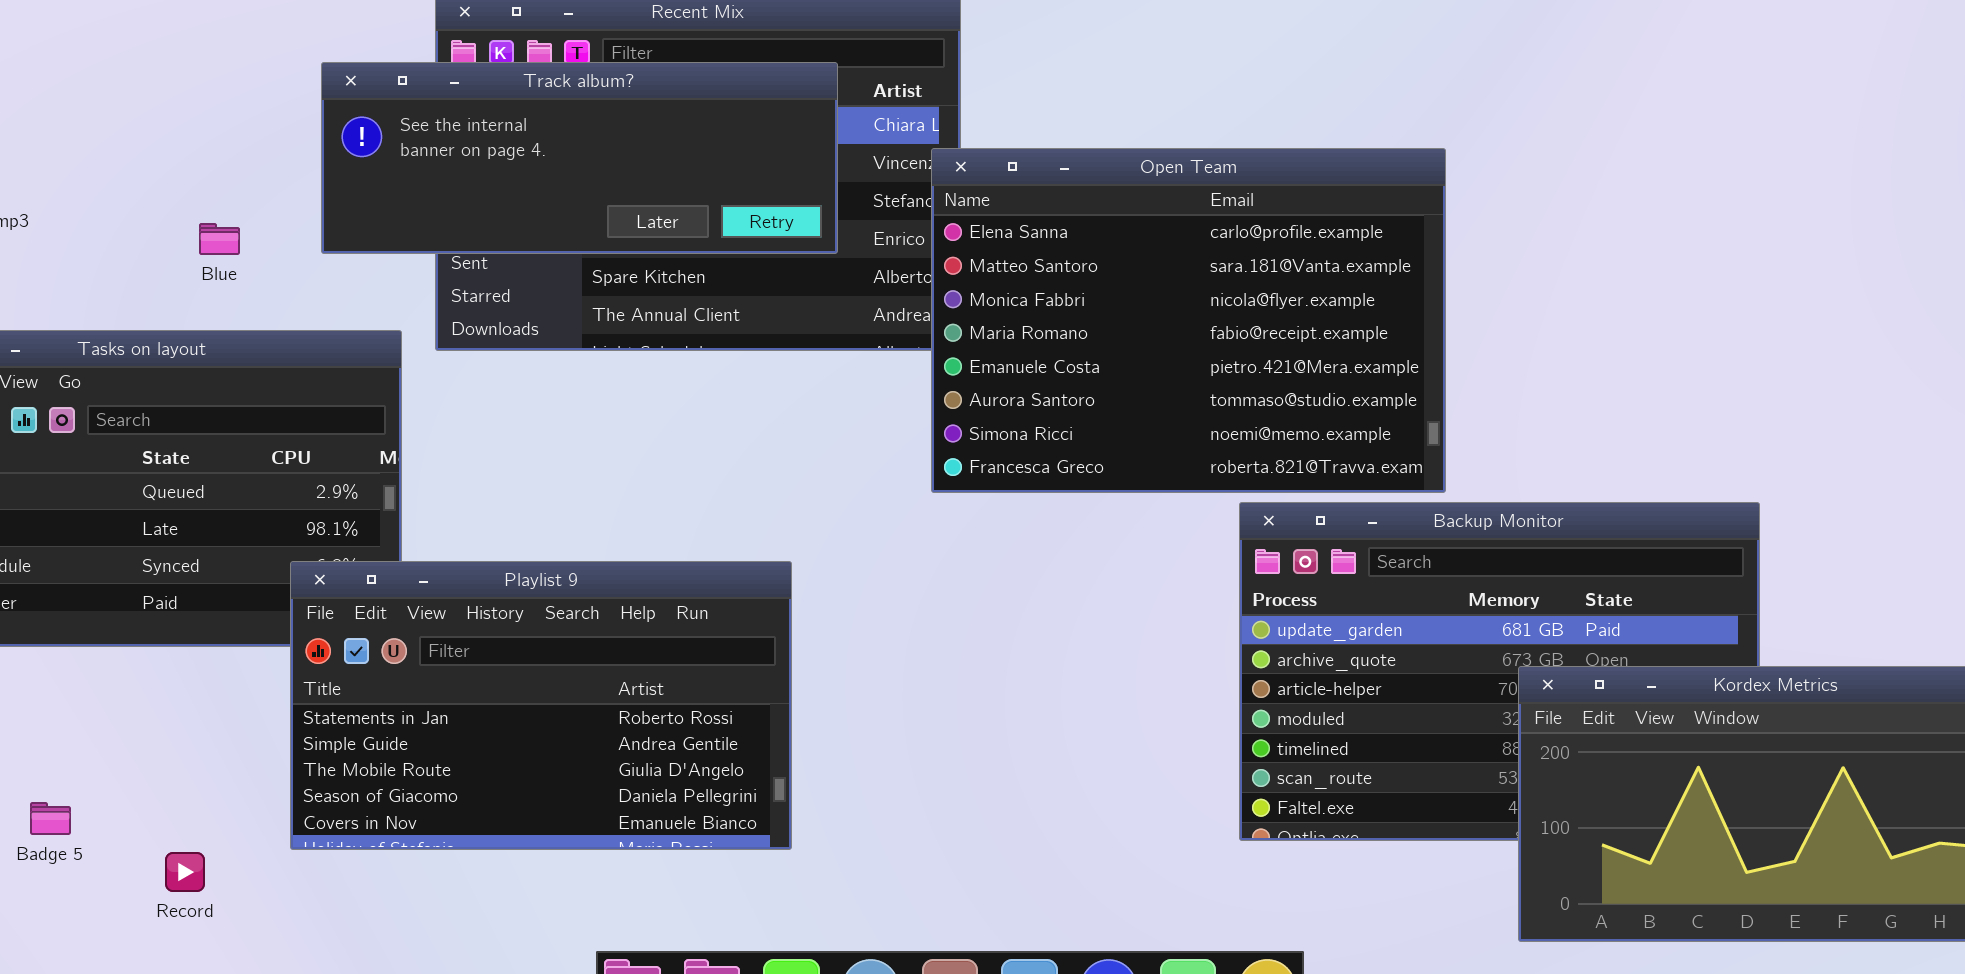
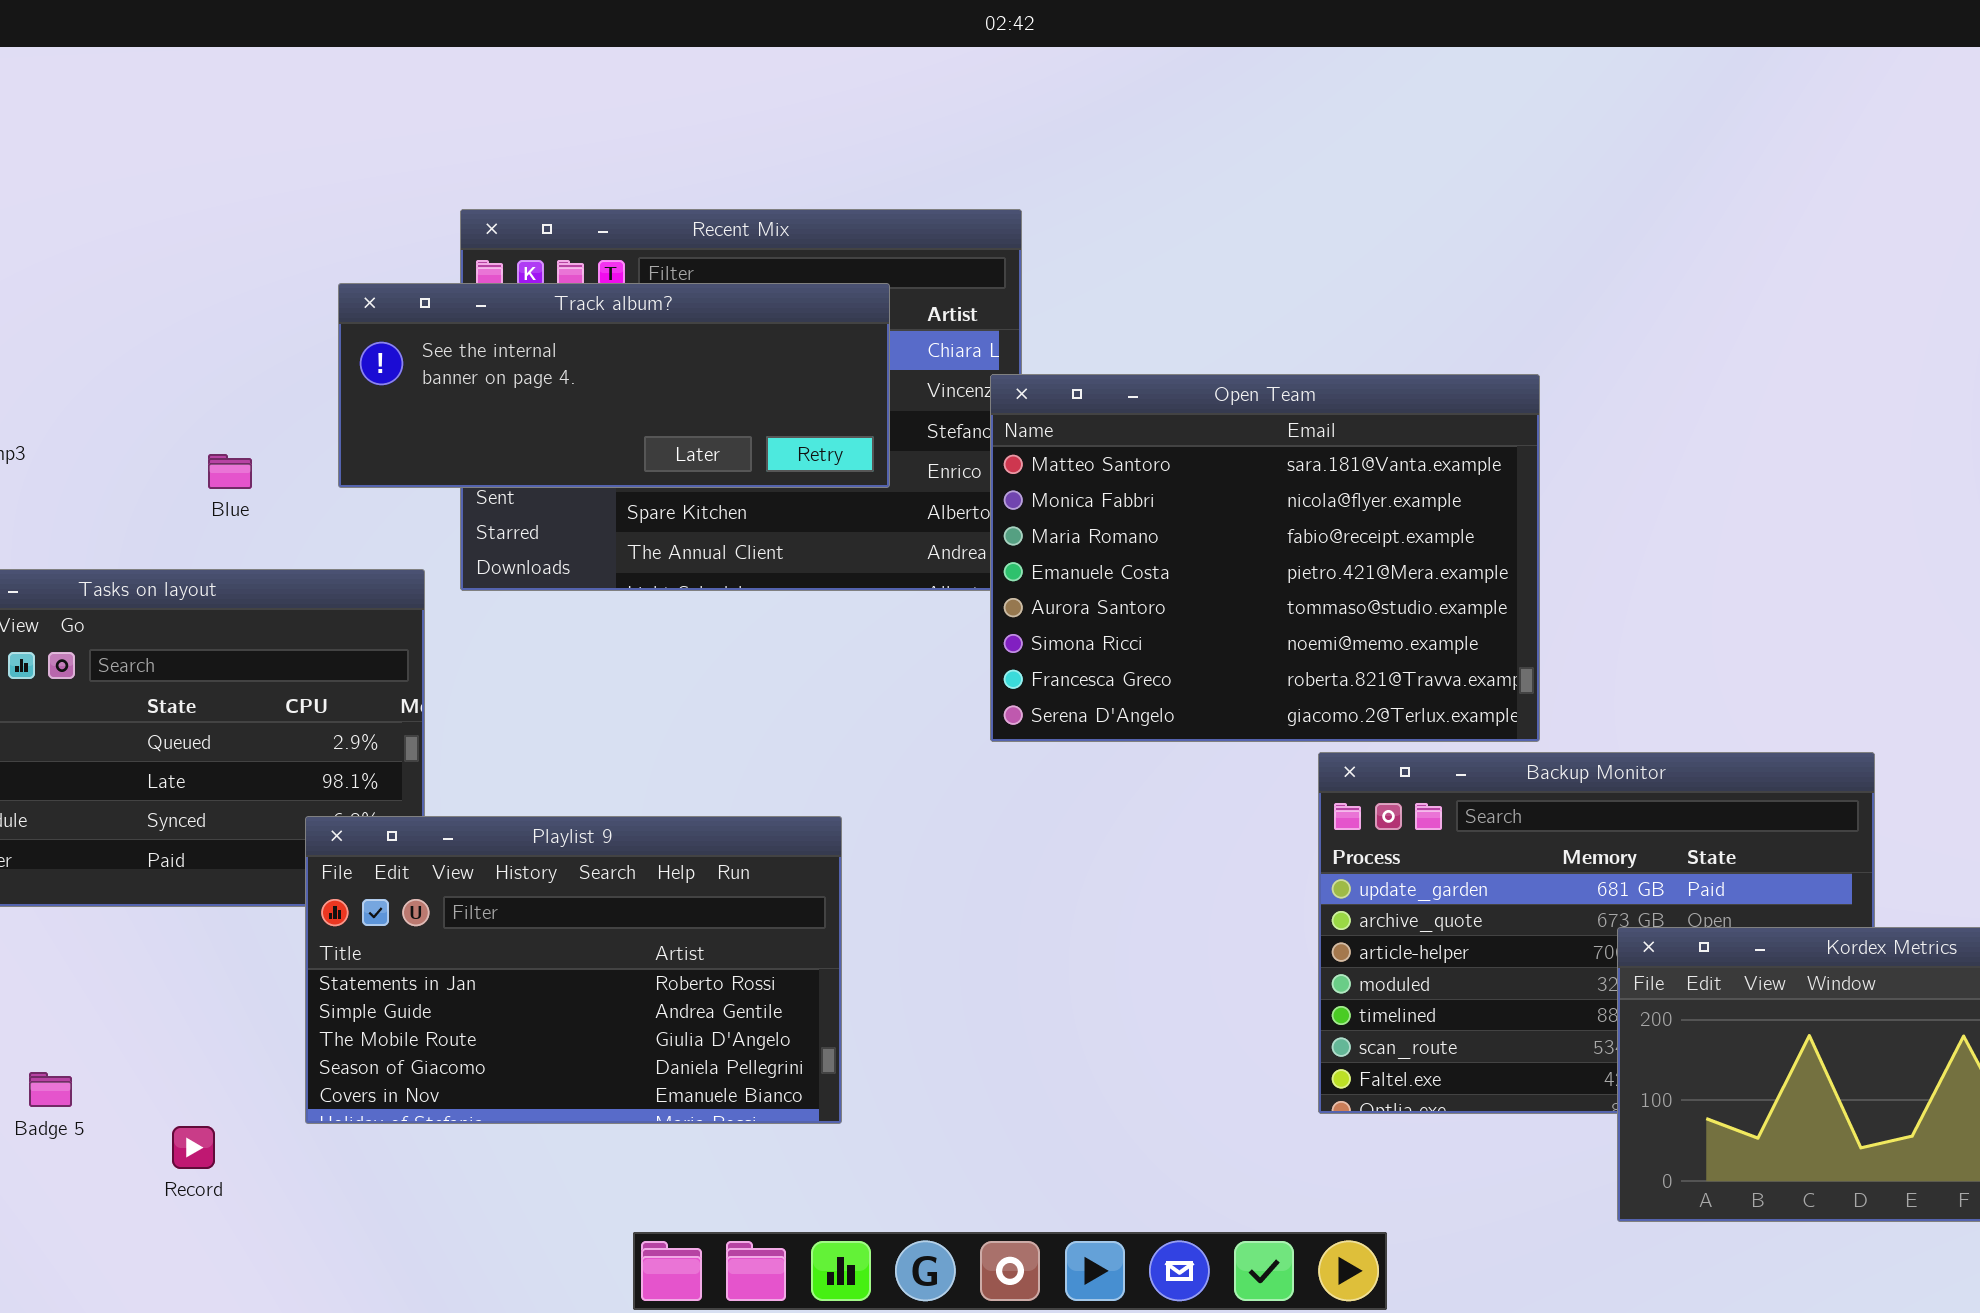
Open Team: [931,148,1446,493] -> [990,374,1540,742], scrolled down 1 row

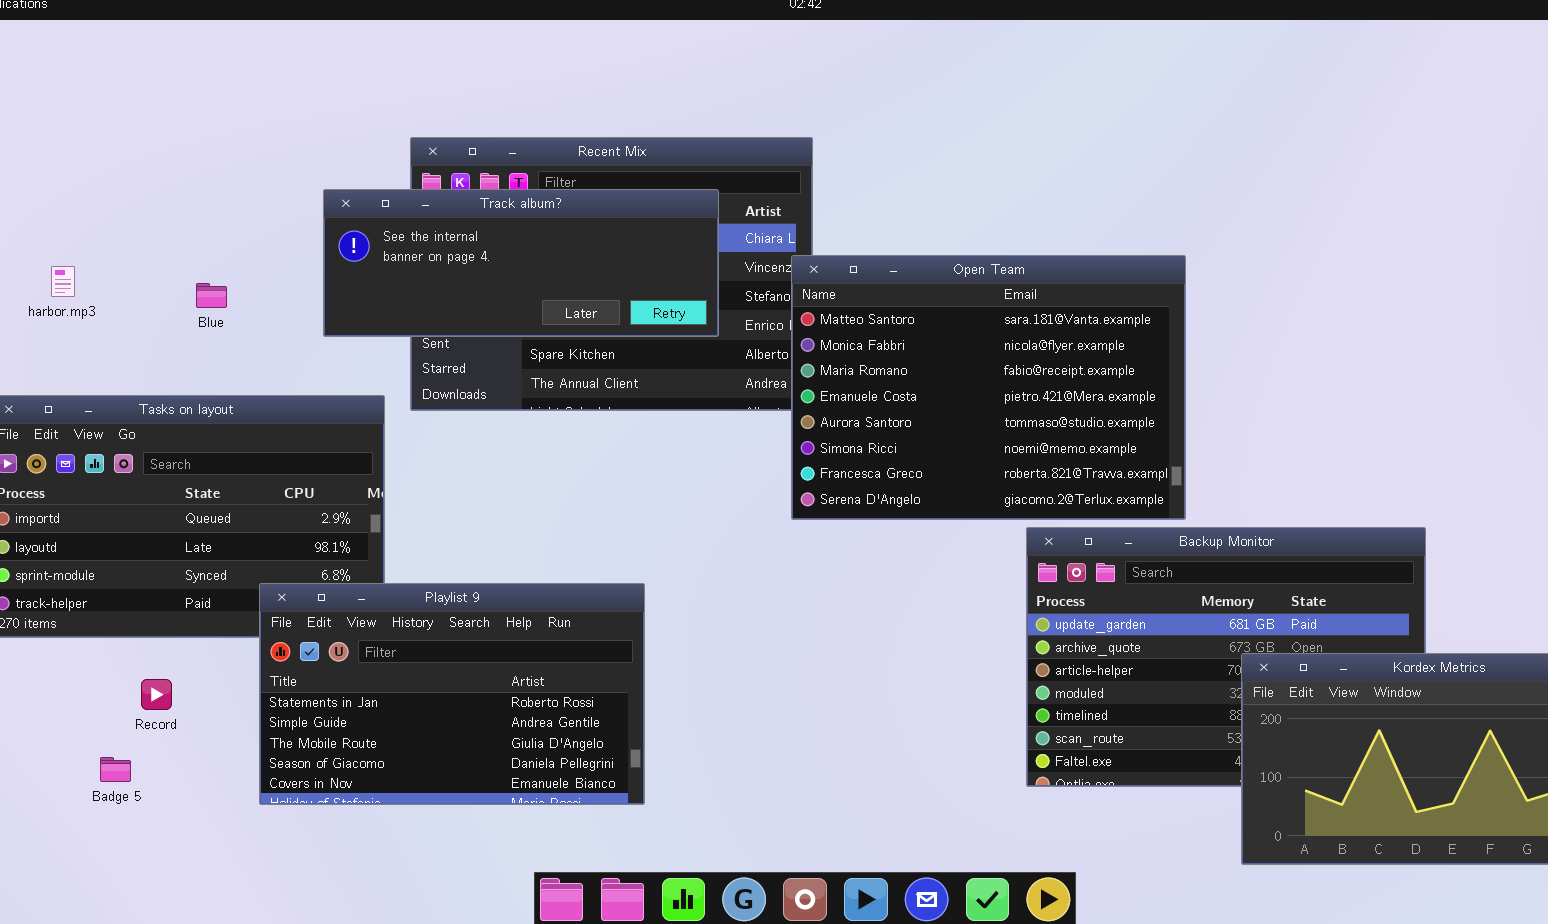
Blue: [208,454,252,489] -> [196,283,227,308], moved
Playlist 9: [305,816,842,1124] -> [259,583,645,805], moved
Record: [172,1126,215,1169] -> [141,679,172,710], moved

